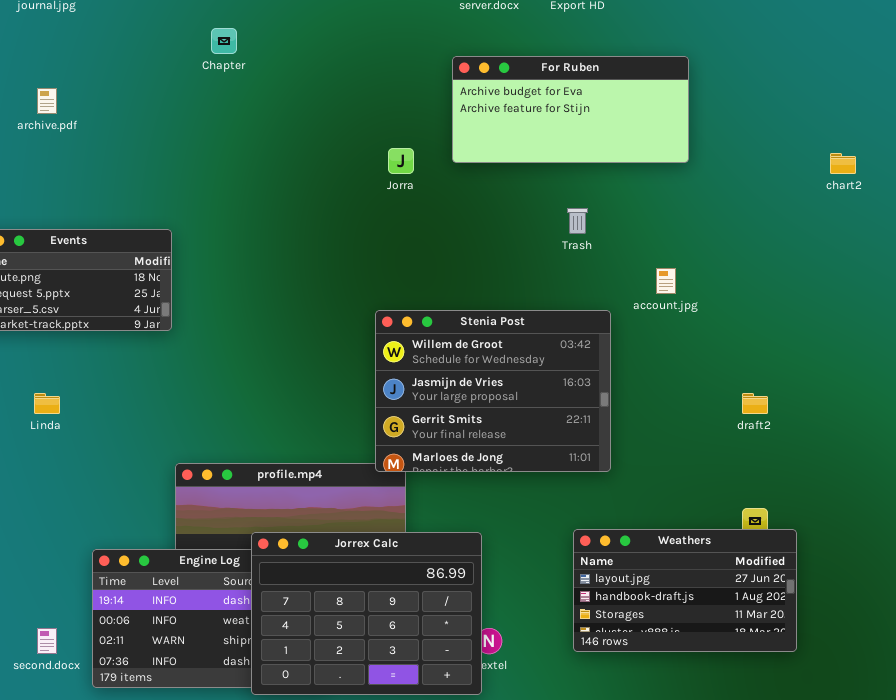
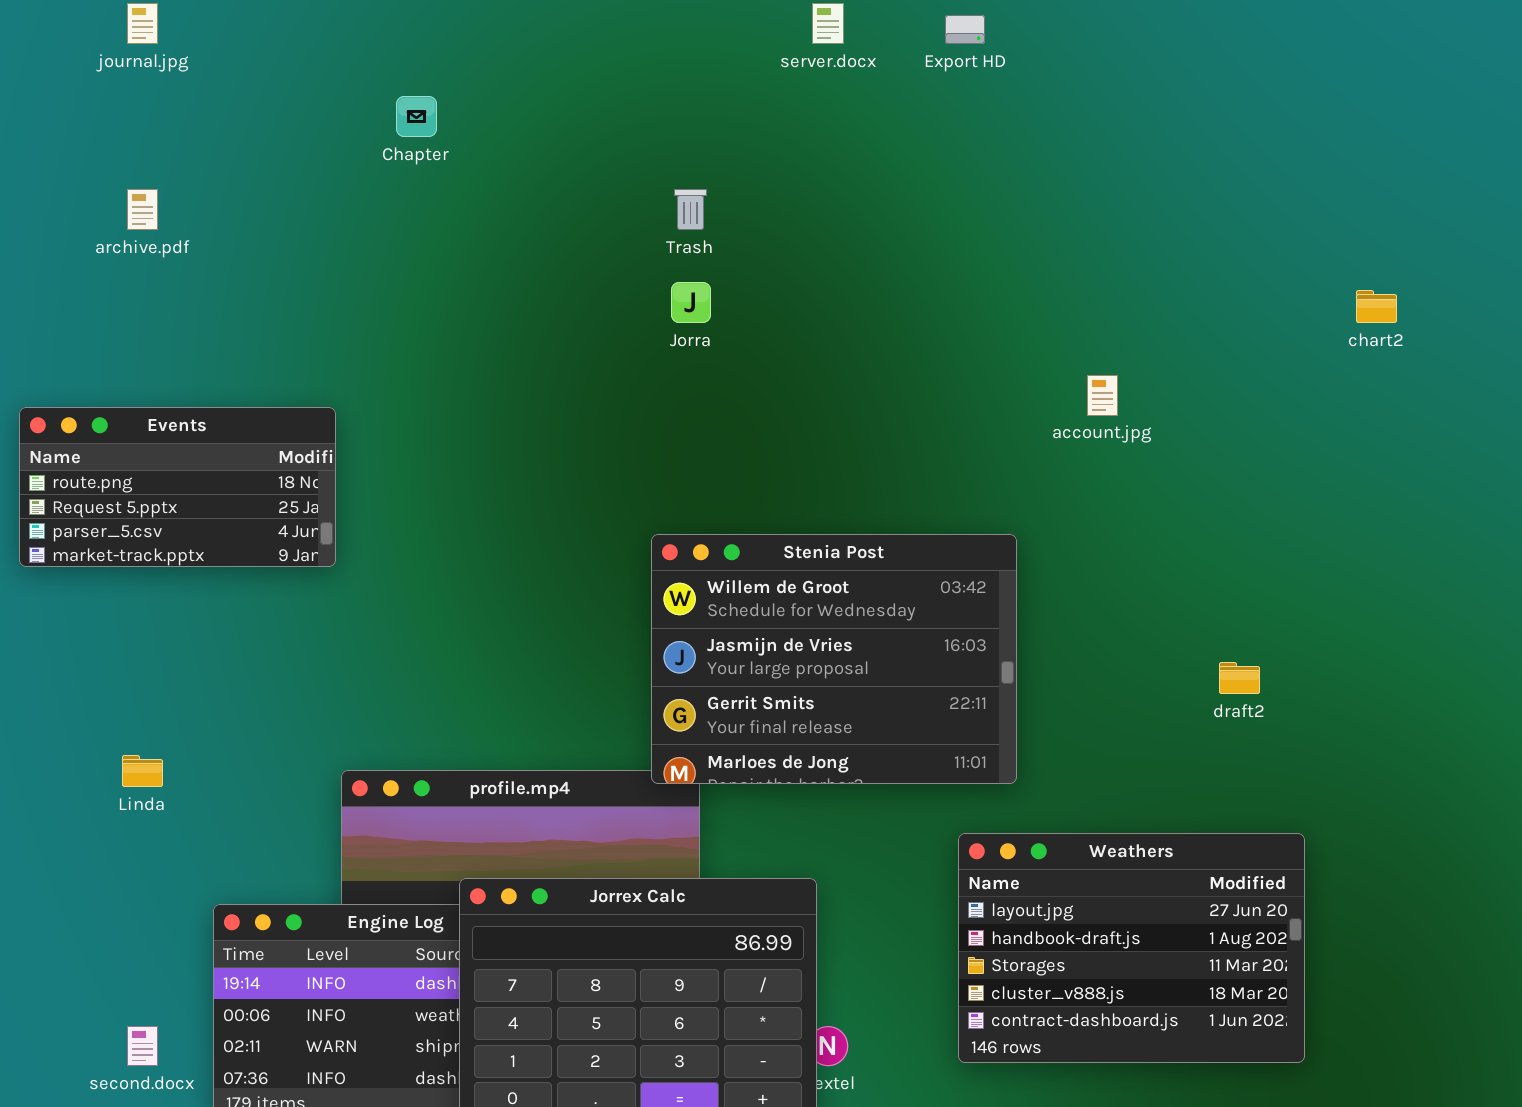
For Ruben: [452,56,689,163] -> none, closed
Trash: [567,208,588,234] -> [674,189,707,230], moved
account.jpg: [656,268,676,294] -> [1087,375,1118,416], moved
Linda: [34,393,60,414] -> [122,755,163,787], moved
Weathers: [573,529,797,652] -> [958,833,1305,1063], resized

